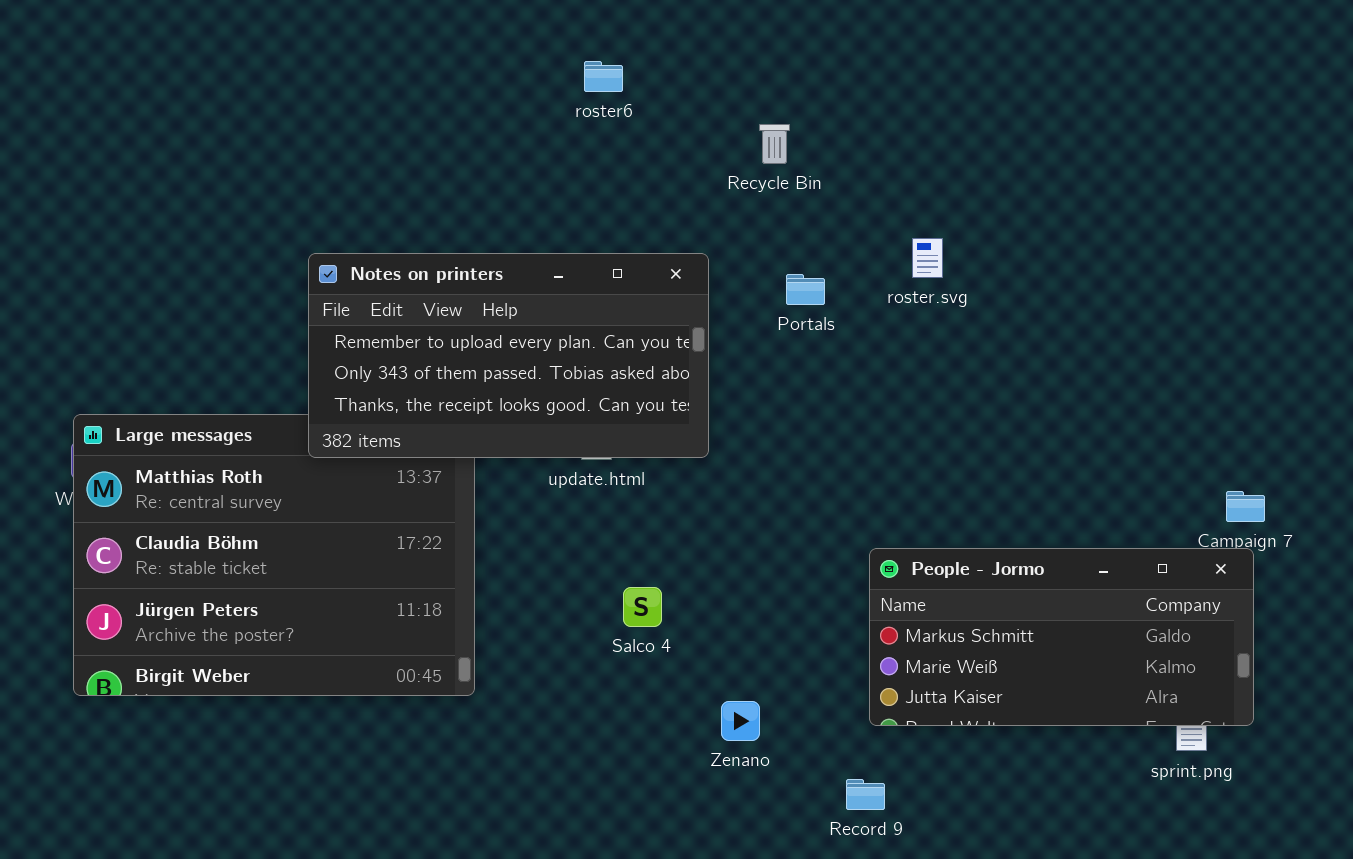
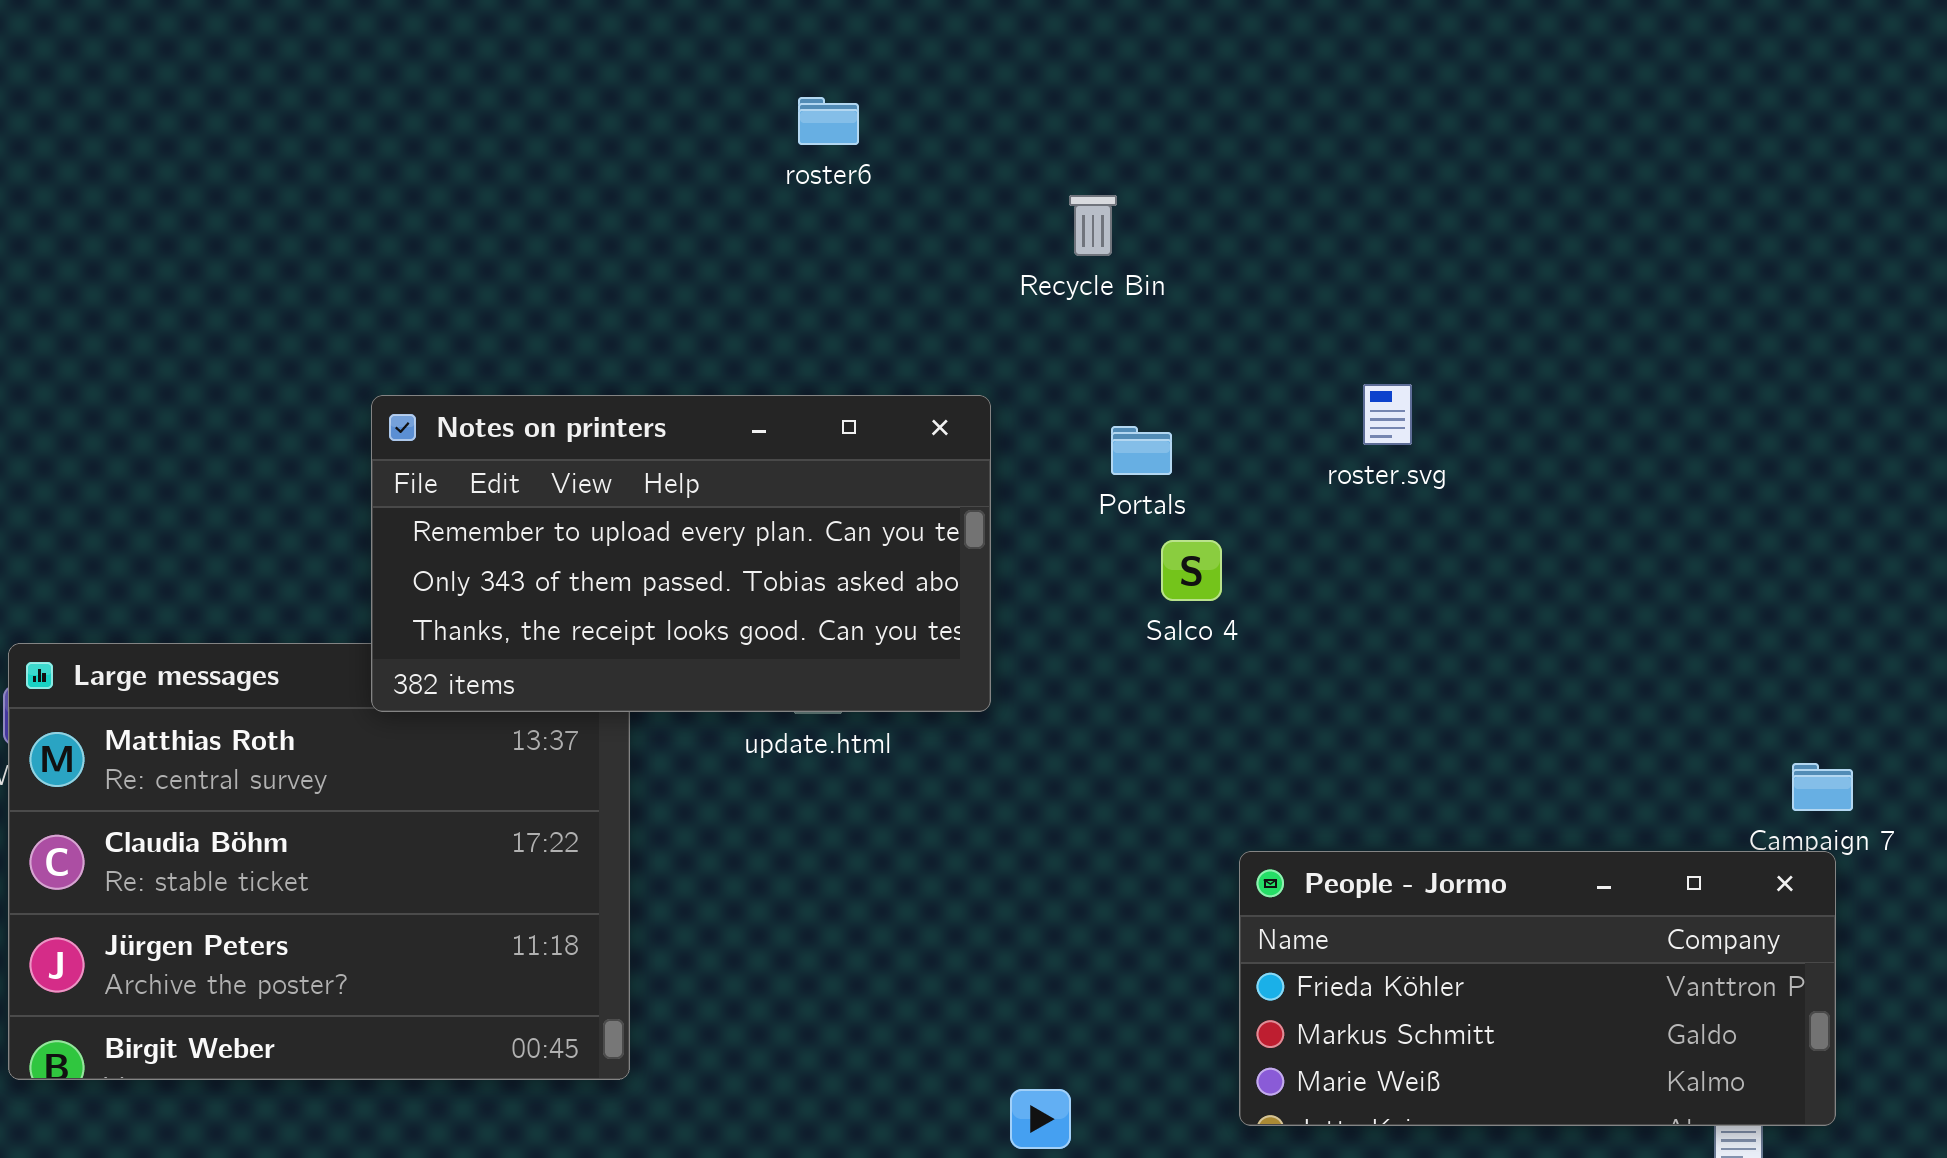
roster.svg: [912,238,943,278] -> [1363,384,1412,445], moved
People - Jormo: [869,548,1254,726] -> [1239,851,1836,1126], scrolled up 1 row
Salco 4: [623,587,662,627] -> [1161,540,1222,601], moved

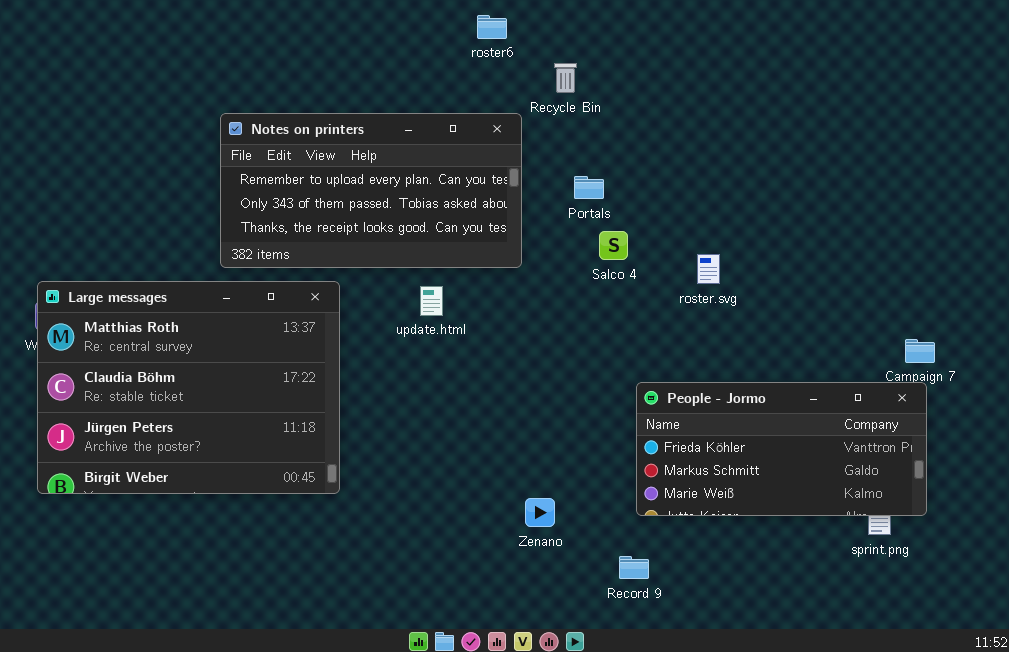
roster6: [798,97,859,145] -> [477,15,507,39], moved
roster.svg: [1363,384,1412,445] -> [697,254,720,284], moved
Notes on printers: [371,395,991,712] -> [220,113,522,268], moved

